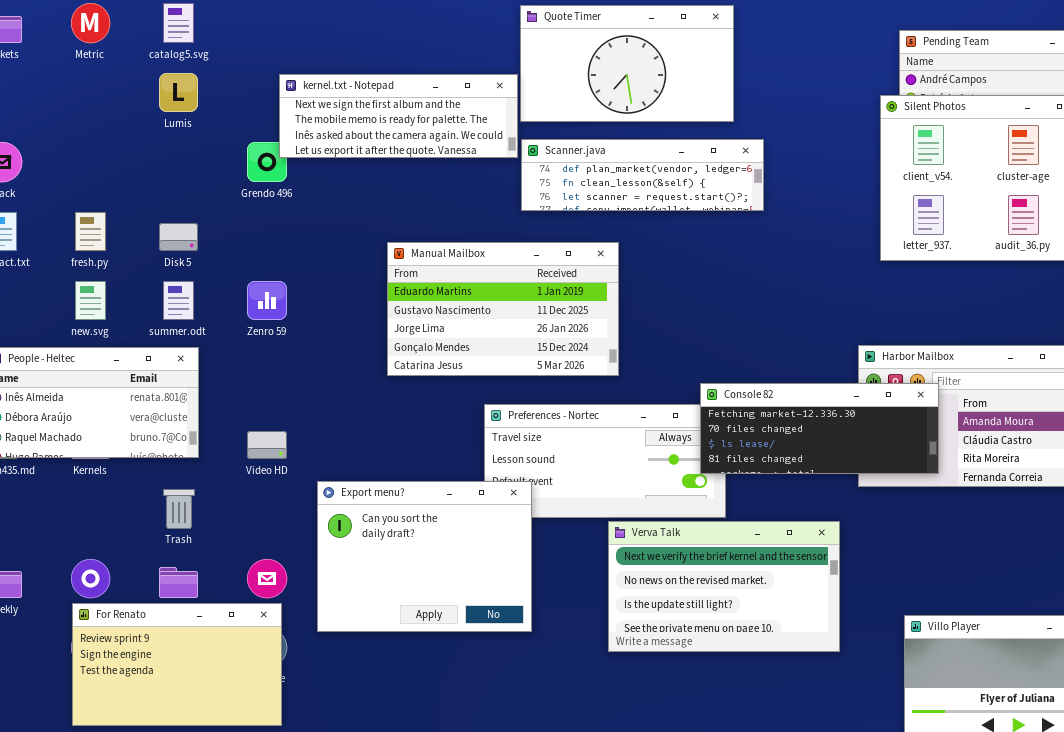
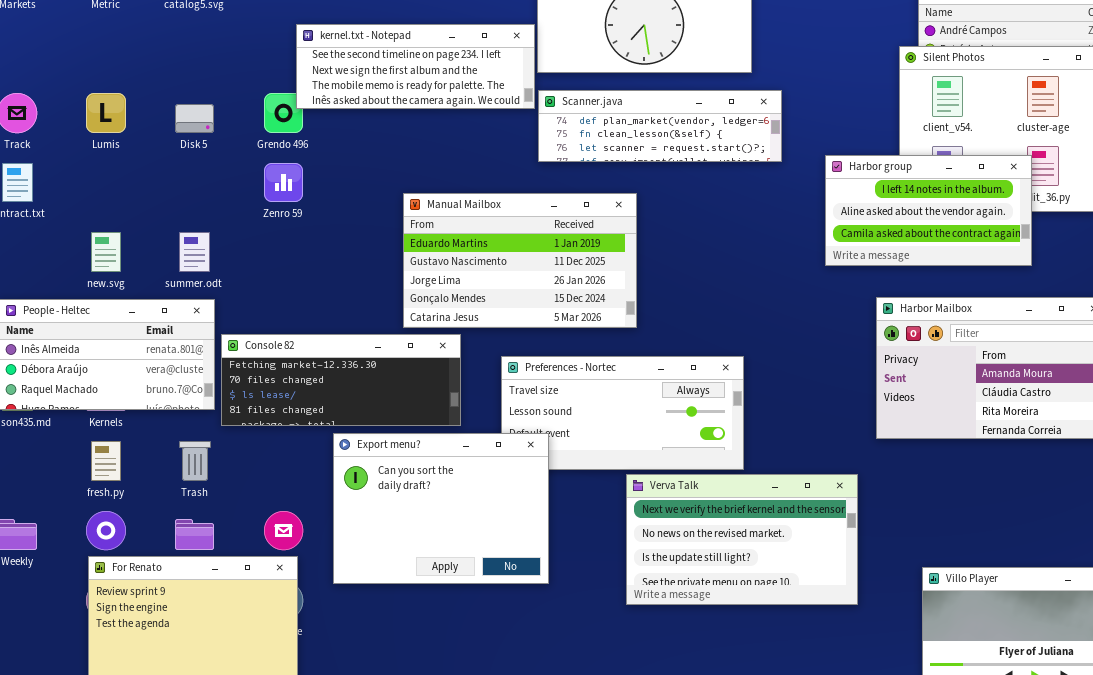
Lumis: [159,73,198,112] -> [86,93,126,133], moved
kernel.txt - Notepad: [279,74,518,158] -> [296,24,535,109], scrolled up 1 row
Harbor group: none -> [825,155,1032,266], opened
fresh.py: [75,212,106,251] -> [91,441,121,481], moved
Disk 5: [159,223,198,251] -> [175,104,214,133], moved
Zenro 59: [247,281,287,320] -> [264,163,303,202], moved
Console 82: [700,383,939,474] -> [221,334,461,426], moved

